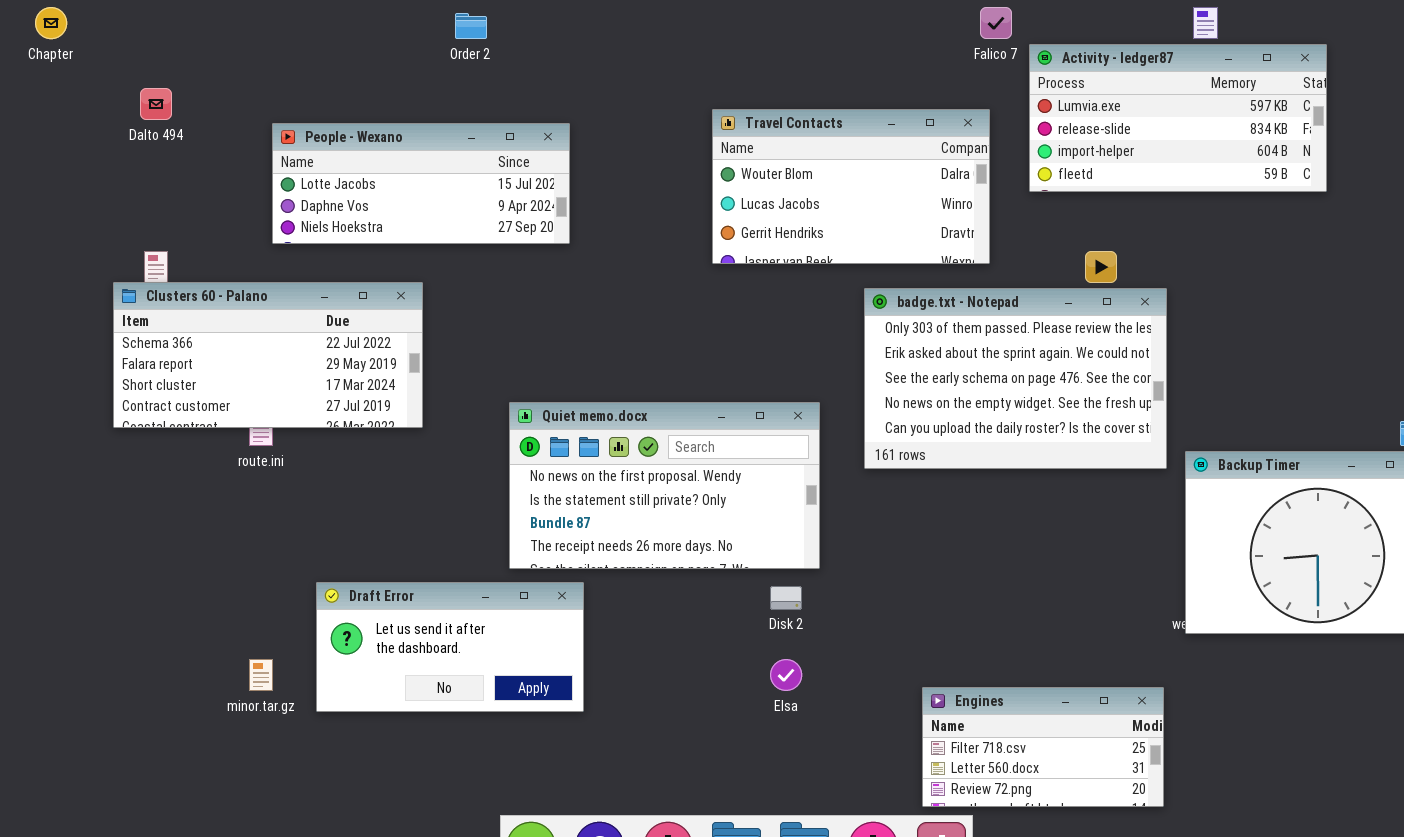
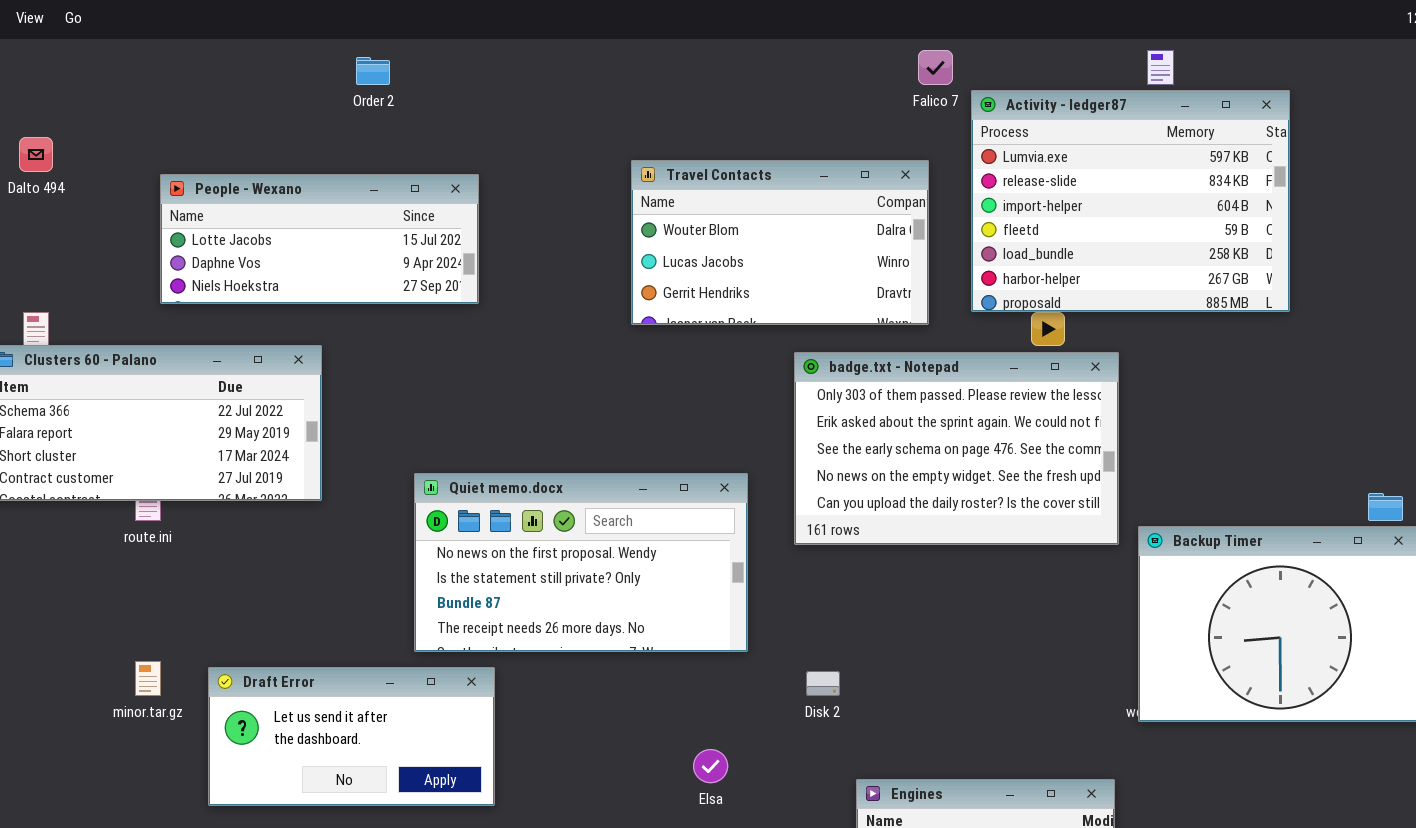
Activity - ledger87: [1029,44,1327,192] -> [971,90,1290,312], resized
Disk 2: [770,586,802,610] -> [806,671,840,696], moved
minor.tar.gz: [249,659,273,691] -> [135,661,161,696], moved

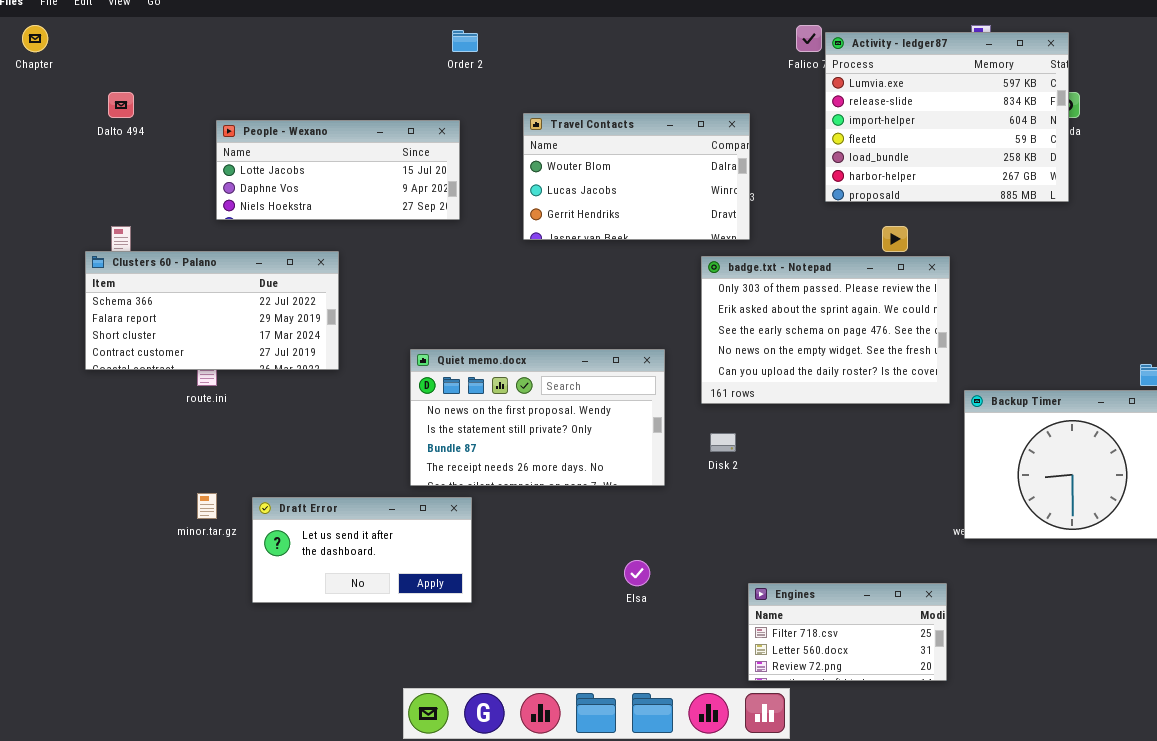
Order 2: [356,57,390,85] -> [452,30,478,52], moved
Activity - ledger87: [971,90,1290,312] -> [825,32,1069,202], moved
Travel Contacts: [631,160,929,325] -> [523,113,750,240], moved
Disk 2: [806,671,840,696] -> [710,433,736,452], moved

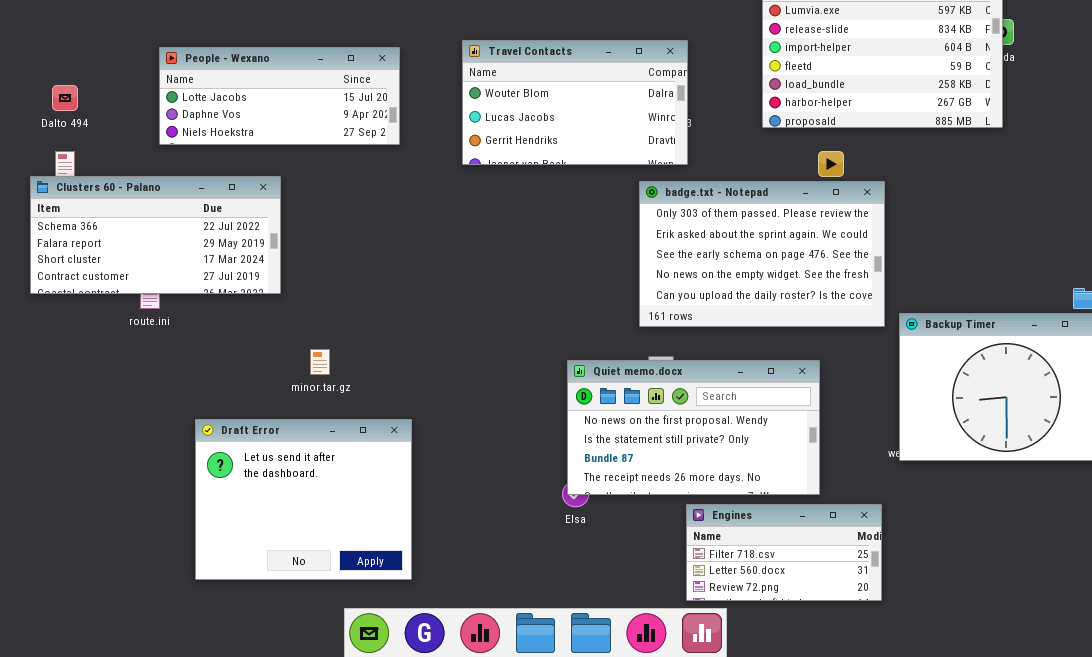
Dalto 494: [108,92,134,118] -> [52,85,78,111], moved
Quiet memo.docx: [410,349,665,486] -> [567,360,820,495], moved
minor.tar.gz: [197,493,217,519] -> [310,349,330,375], moved
Draft Error: [252,497,472,603] -> [195,419,412,580], resized

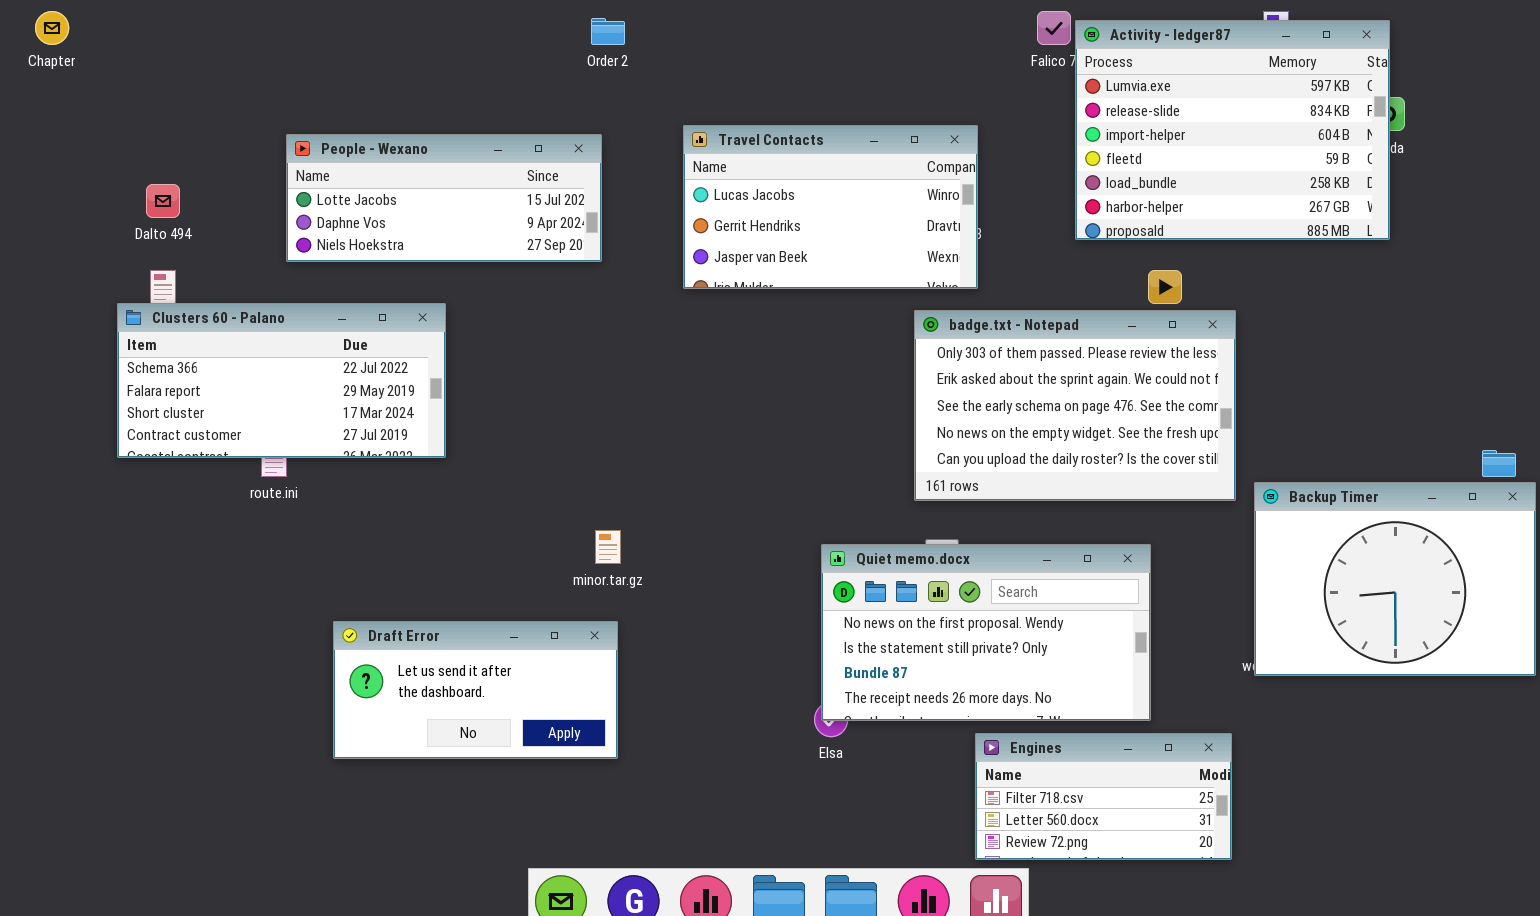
Travel Contacts: [462,40,688,165] -> [683,125,978,289], scrolled down 1 row
minor.tar.gz: [310,349,330,375] -> [595,530,621,564], moved
Draft Error: [195,419,412,580] -> [333,621,618,759], resized

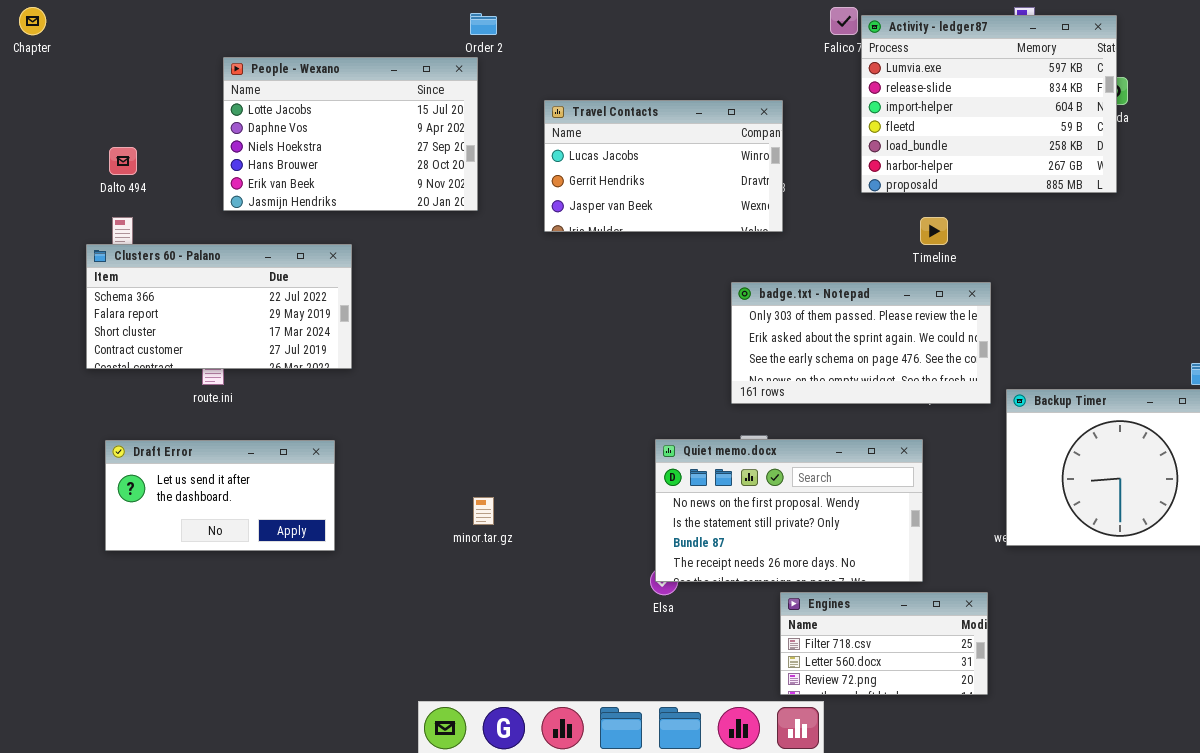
People - Wexano: [286,134,602,262] -> [223,57,478,211], resized
badge.txt - Notepad: [914,310,1236,501] -> [731,282,991,404], resized
minor.tar.gz: [595,530,621,564] -> [473,497,494,525], moved
Draft Error: [333,621,618,759] -> [105,440,335,551], moved

